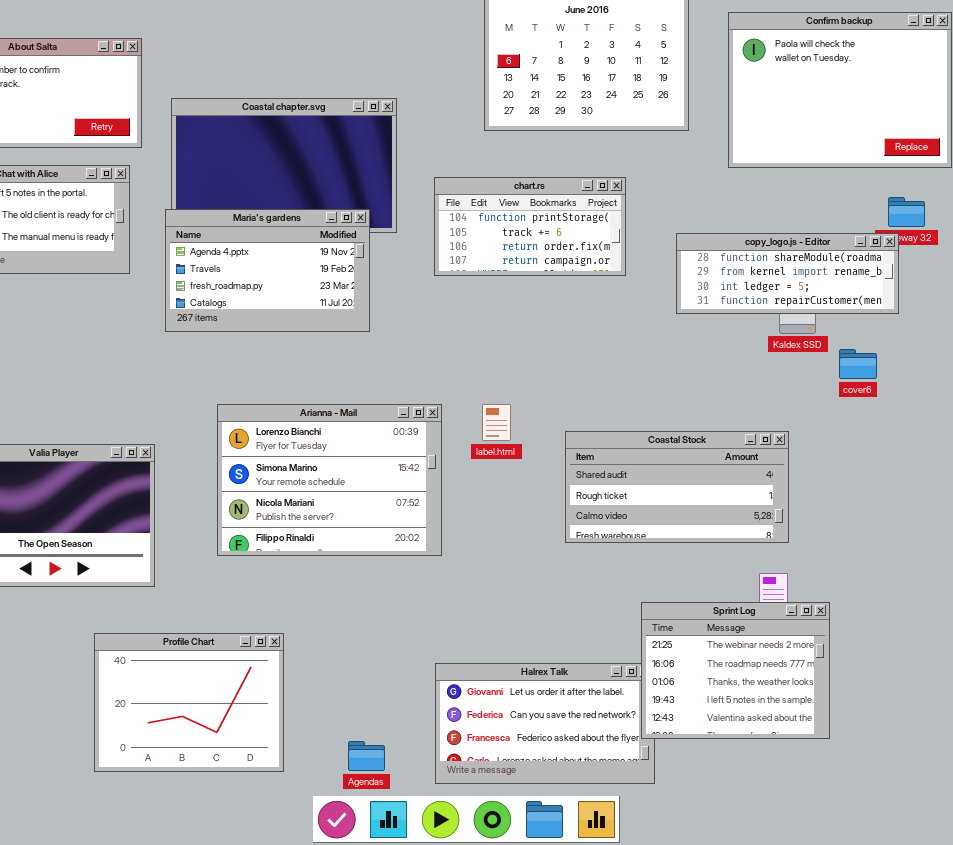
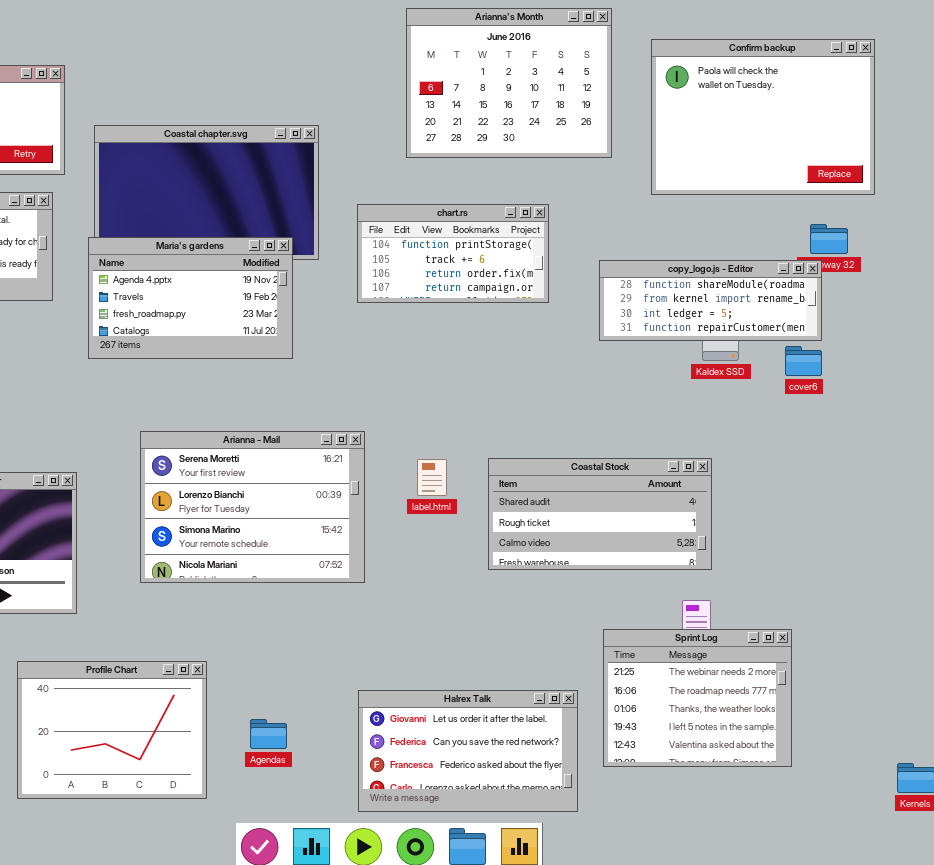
cover6: [839,349,877,379] -> [785,346,822,376], moved
Arianna - Mail: [217,404,442,556] -> [140,431,365,583], scrolled up 1 row
label.html: [482,404,511,441] -> [417,459,447,496], moved
Sprint Log: [641,602,830,739] -> [603,629,792,767], moved
Agendas: [348,741,385,771] -> [250,719,287,749], moved

